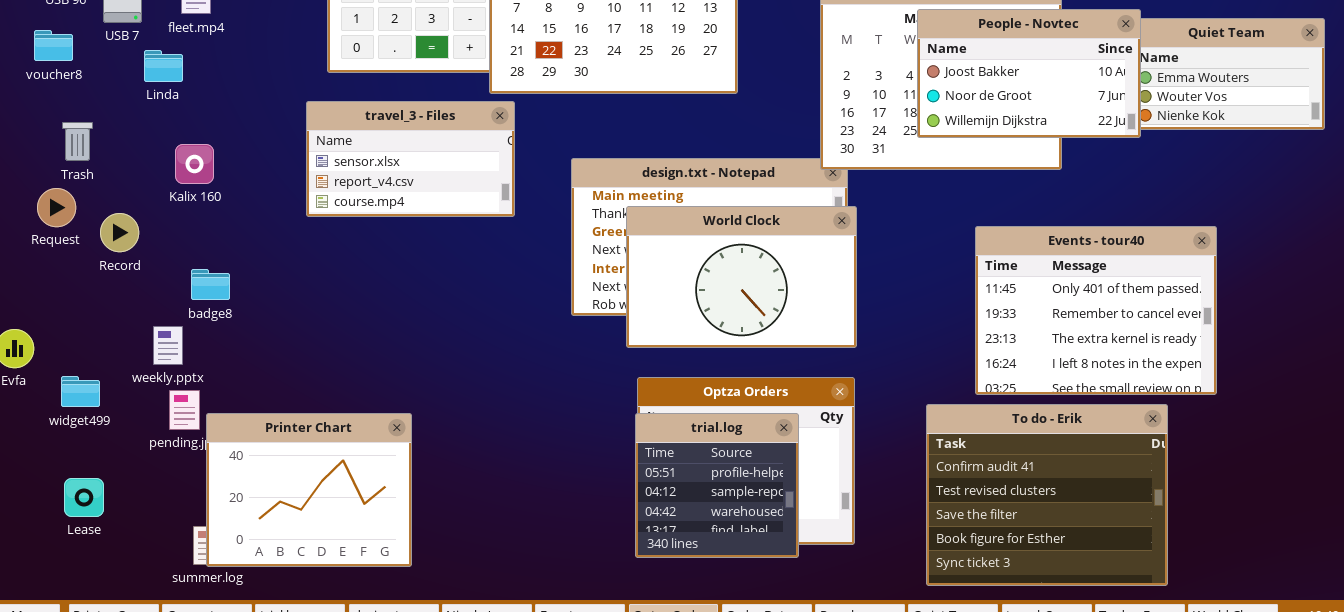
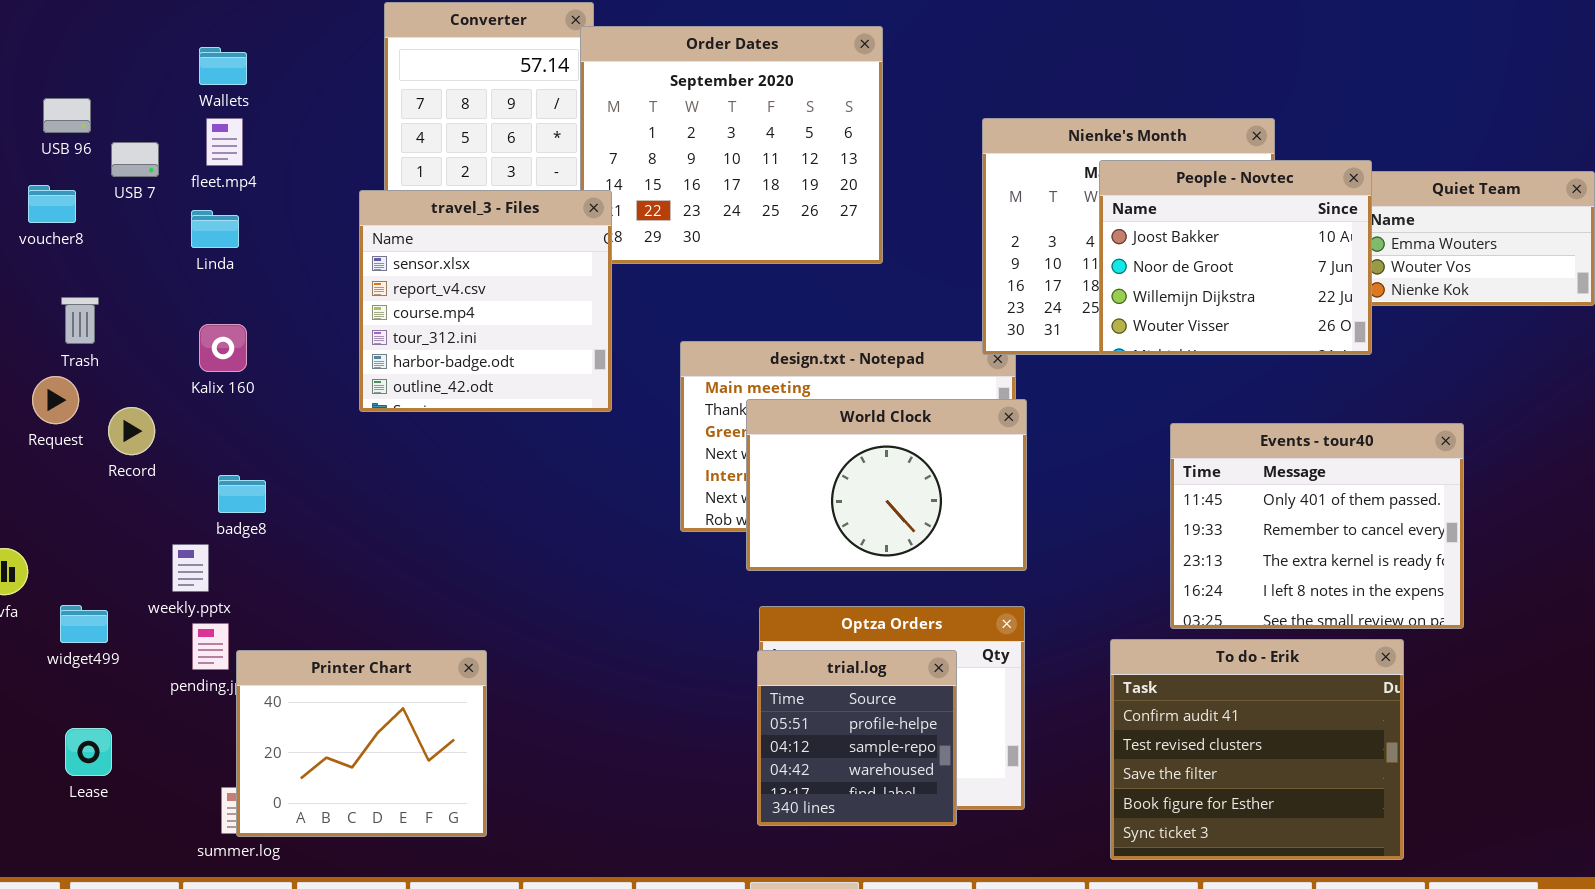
People - Novtec: [917,9,1141,138] -> [1099,160,1372,355], resized
Linda: [144,50,183,82] -> [191,210,239,248], moved
travel_3 - Files: [306,101,515,217] -> [359,190,612,412], resized

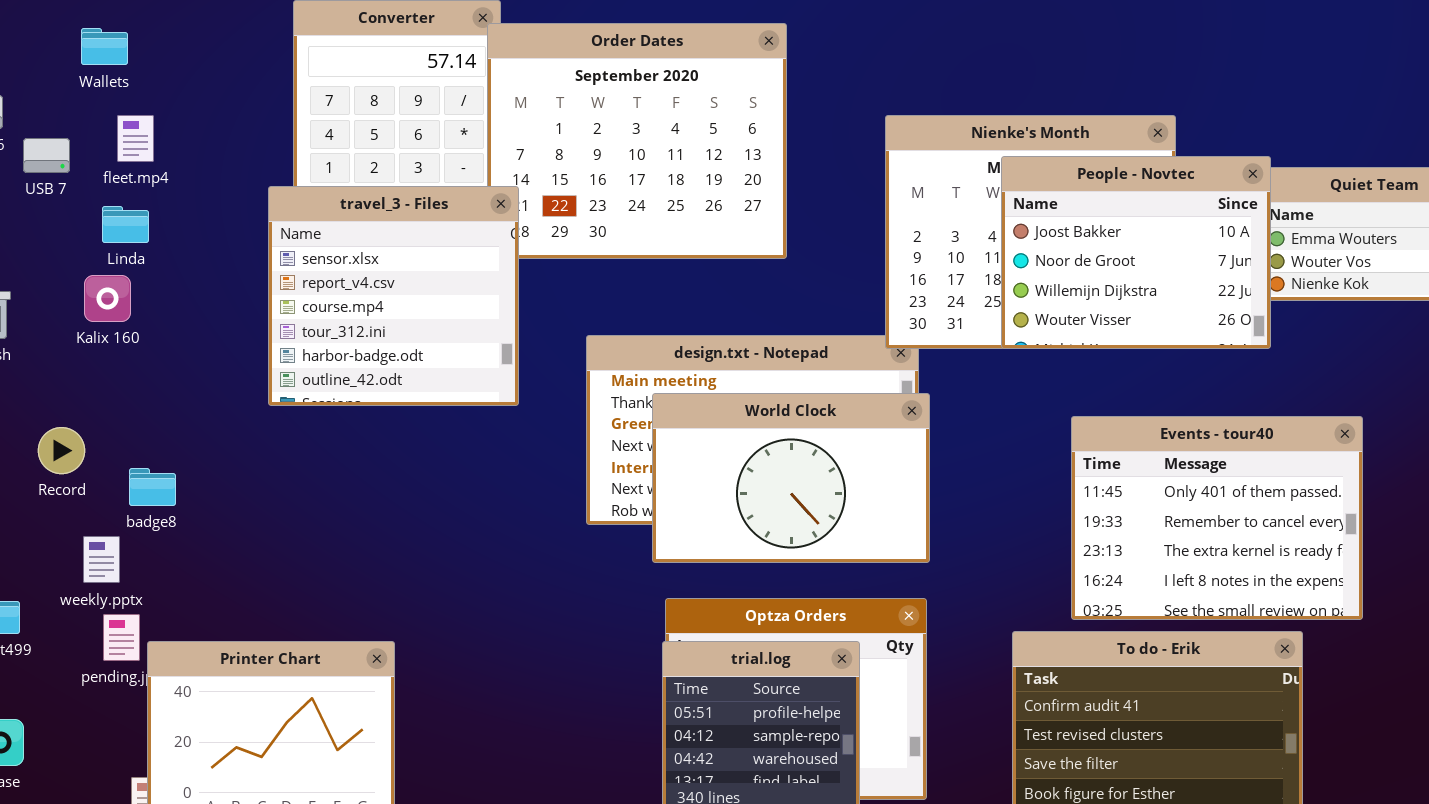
Wallets: [199,47,247,85] -> [81,28,128,65], moved
Kalix 160: [199,324,247,372] -> [84,275,131,322], moved
Record: [108,407,155,455] -> [38,427,85,474], moved

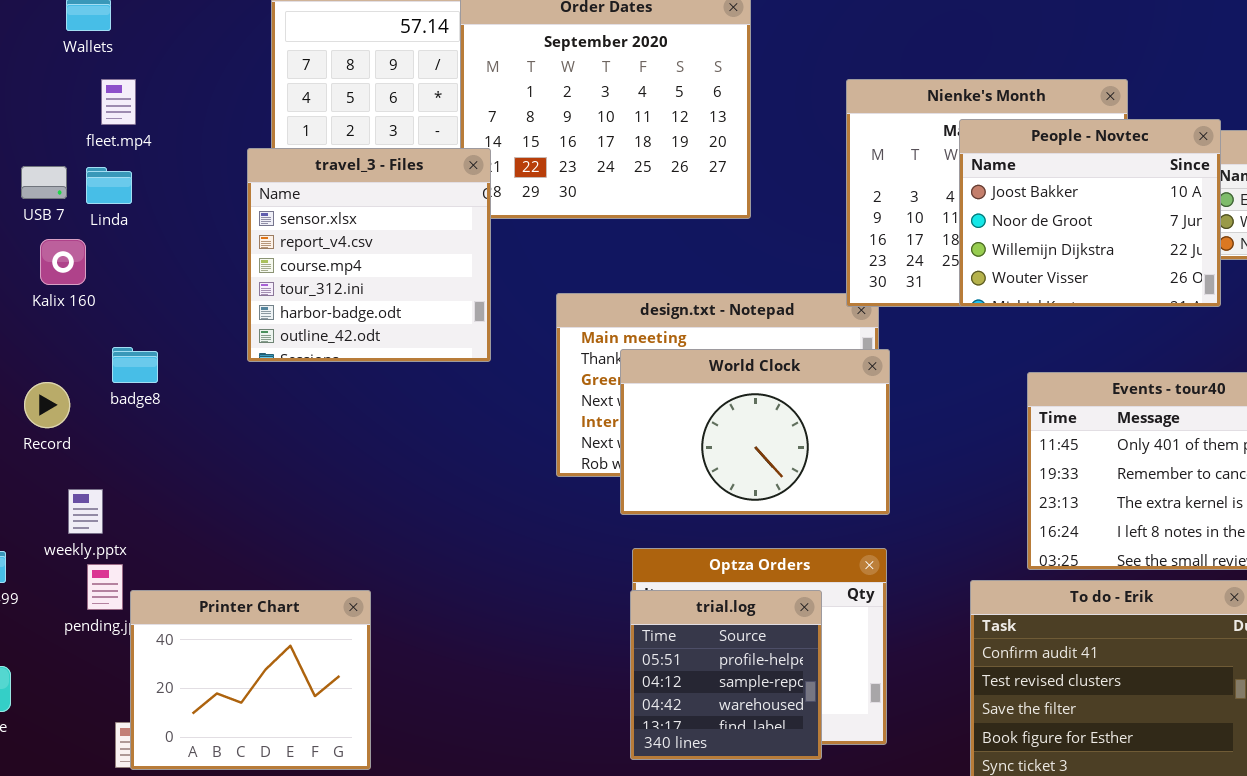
USB 7: [23,138,70,173] -> [21,166,67,199], moved
Kalix 160: [84,275,131,322] -> [40,239,86,285], moved
badge8: [129,468,176,506] -> [112,347,158,383], moved

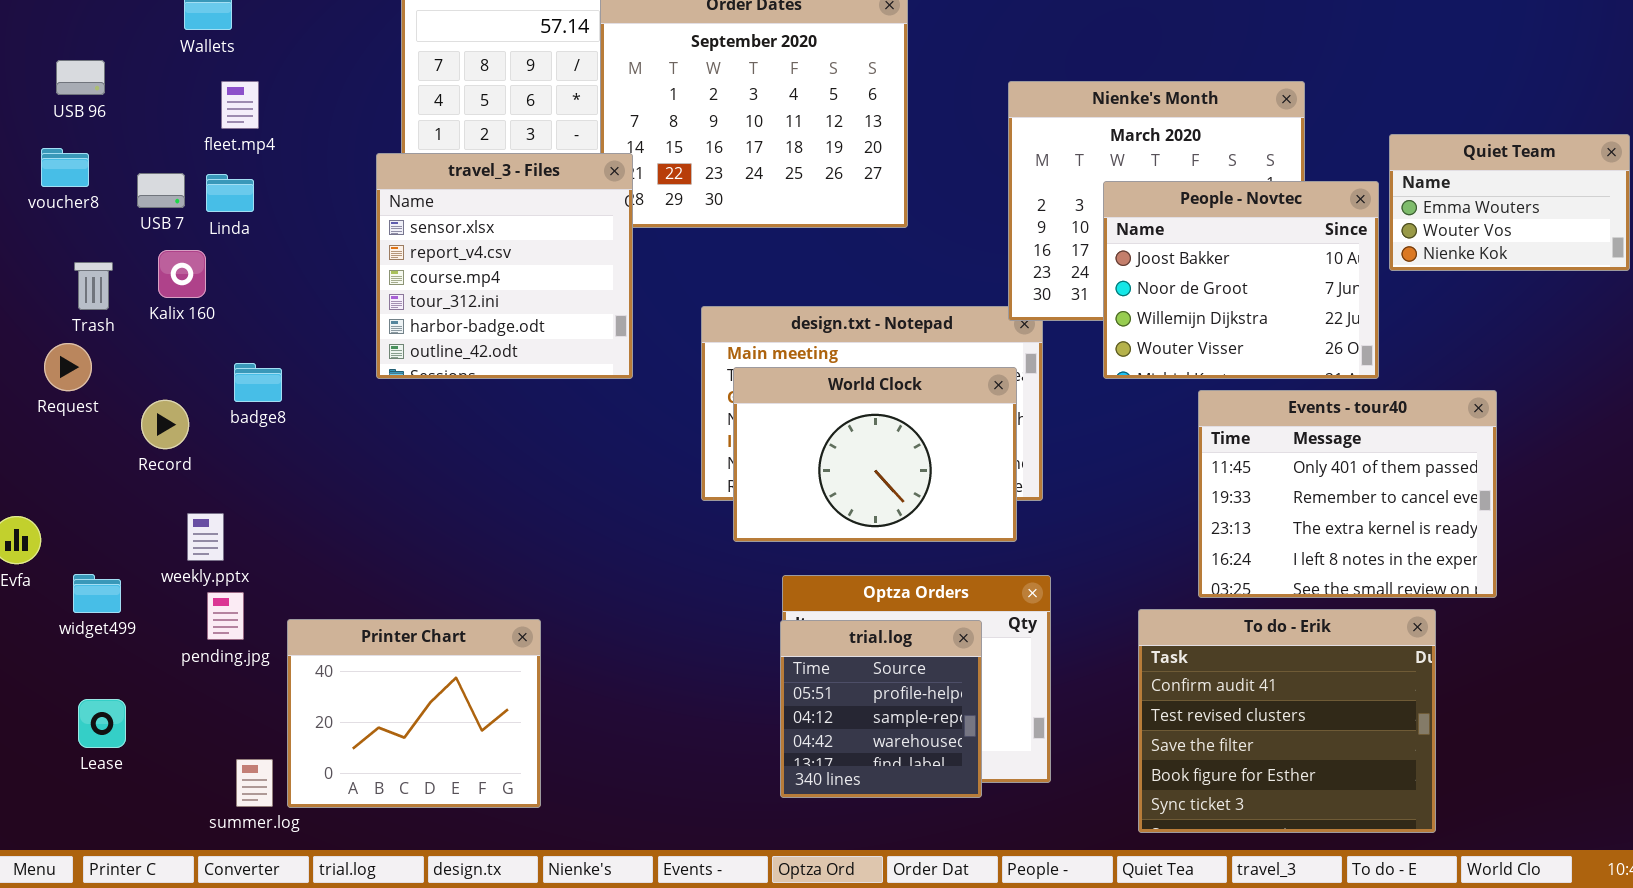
People - Novtec: [959,119,1221,307] -> [1103,181,1379,379], moved
World Clock: [620,349,890,515] -> [733,367,1017,542], moved
Printer Chart: [130,590,371,770] -> [287,619,541,808], moved

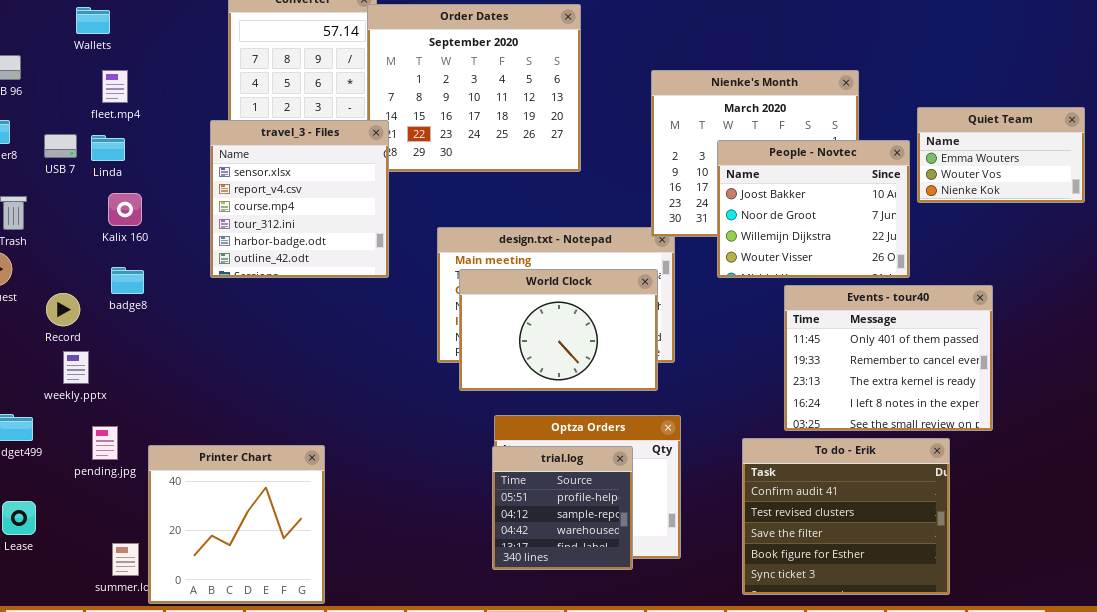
Kalix 160: [158,250,206,298] -> [108,193,142,226], moved
weekly.pptx: [187,513,224,561] -> [63,351,89,384], moved
Printer Chart: [287,619,541,808] -> [148,445,325,604], resized

